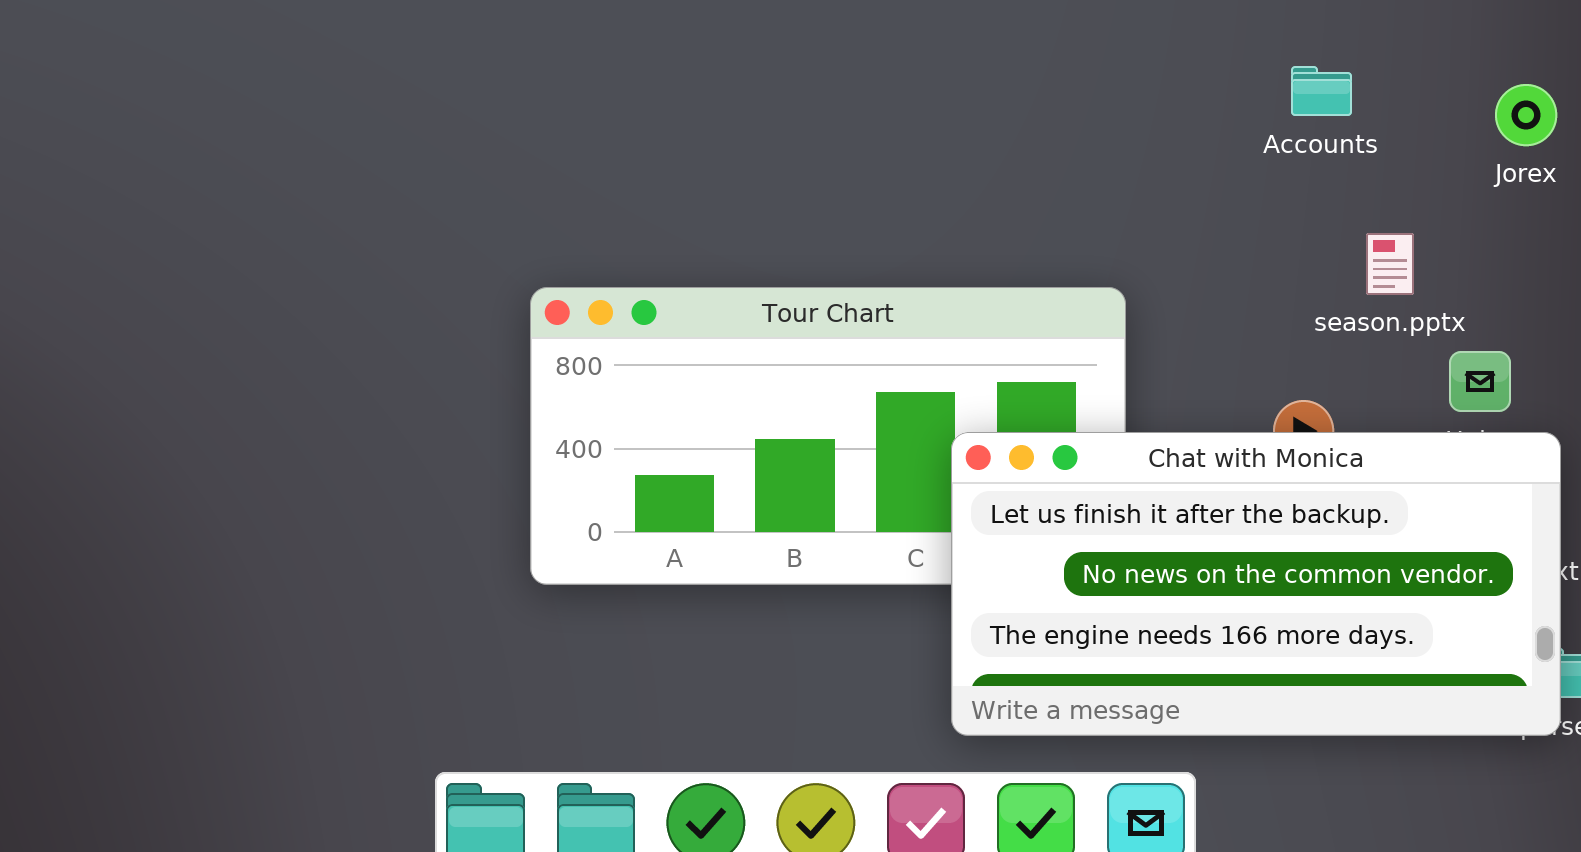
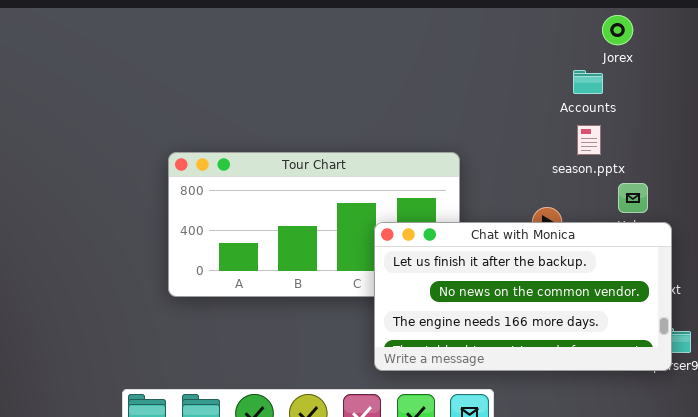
Accounts: [1291,66,1352,116] -> [573,70,603,94], moved
Jorex: [1495,84,1557,146] -> [602,15,633,45], moved

